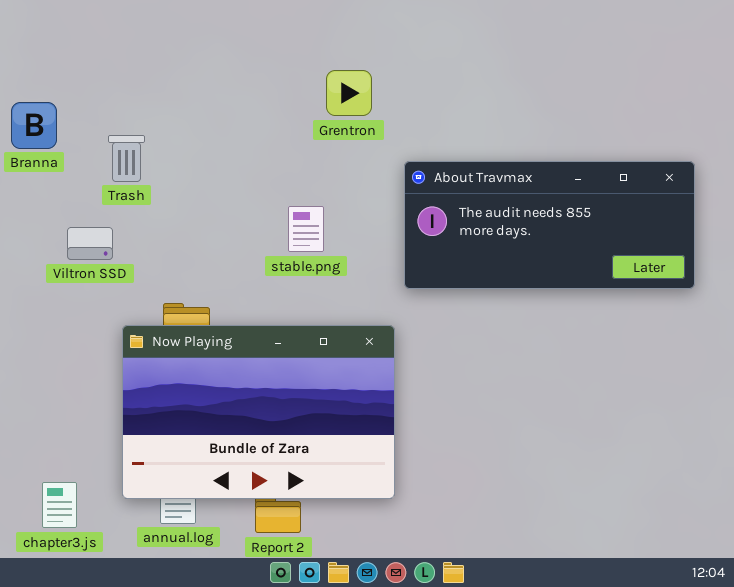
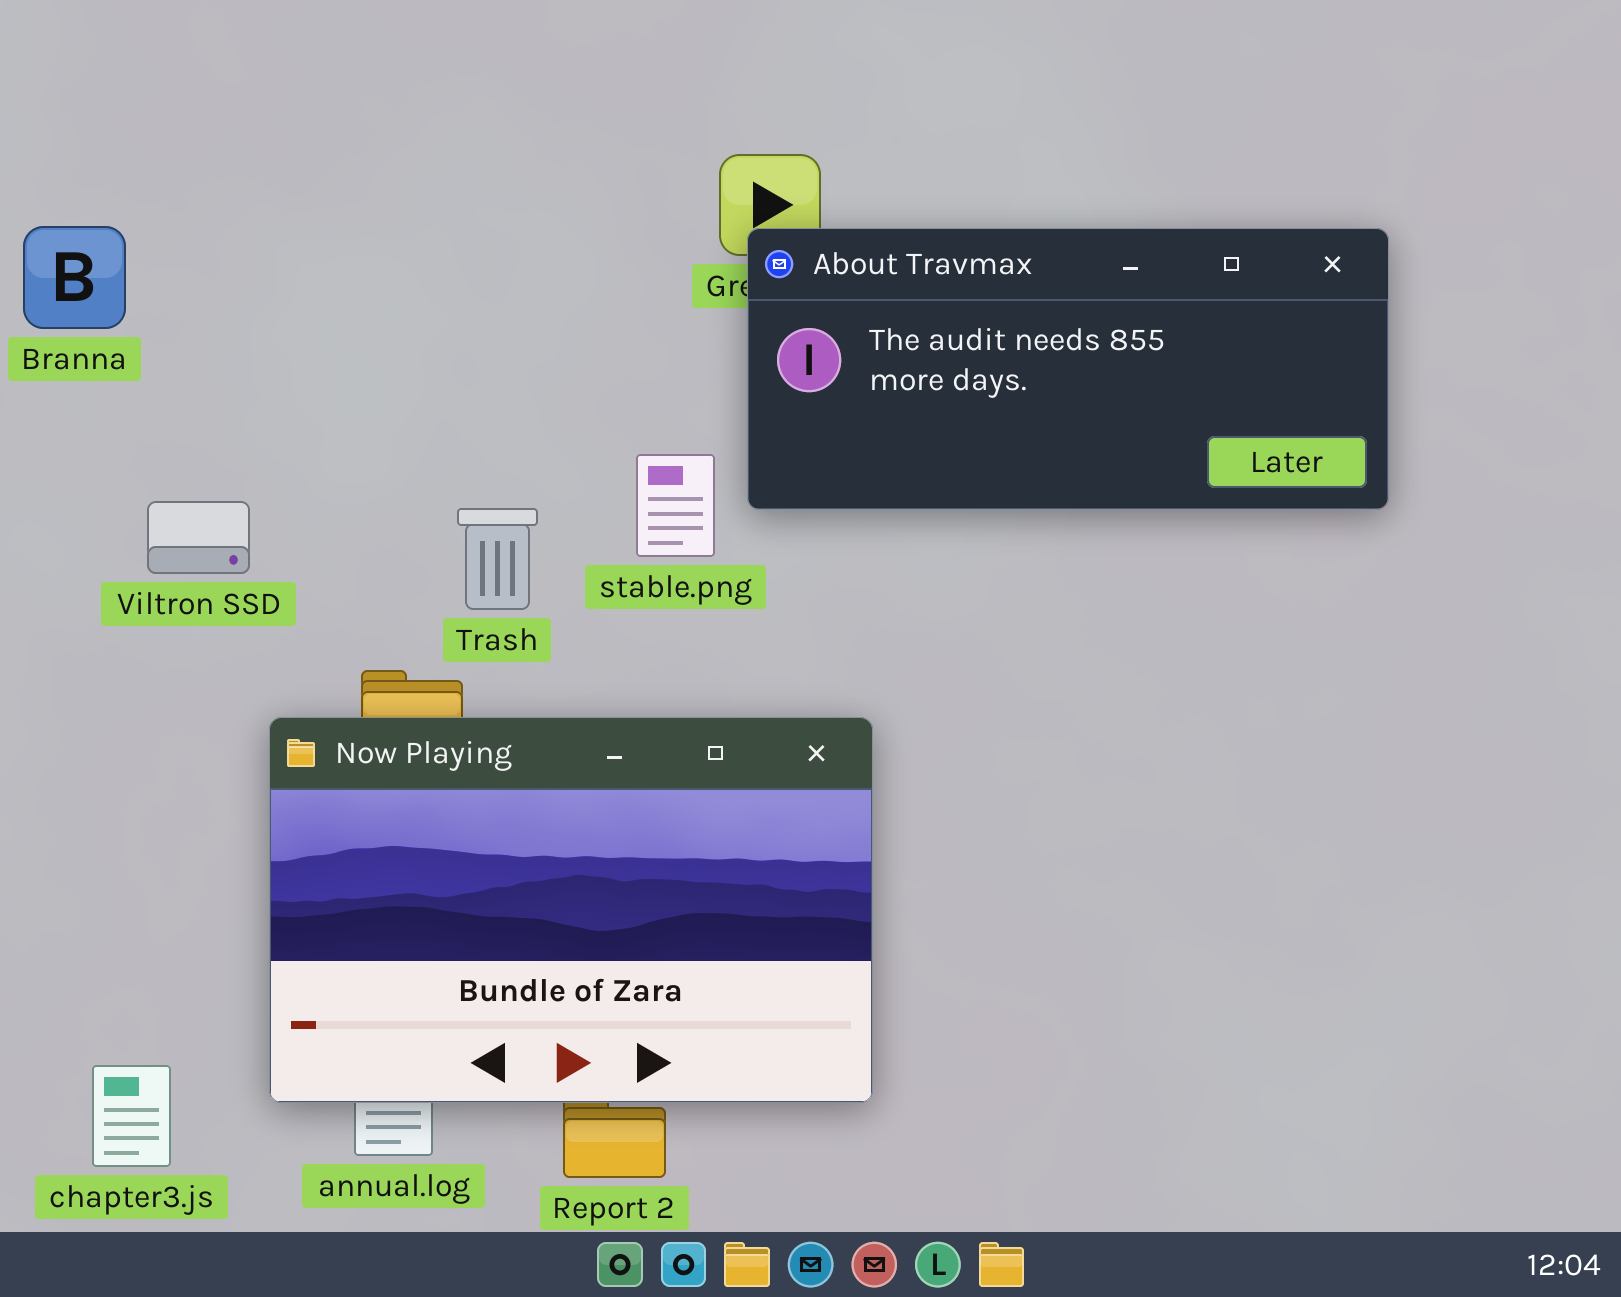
Trash: [108,135,145,182] -> [457,508,538,610], moved
About Travmax: [404,161,695,289] -> [747,228,1389,510], moved

